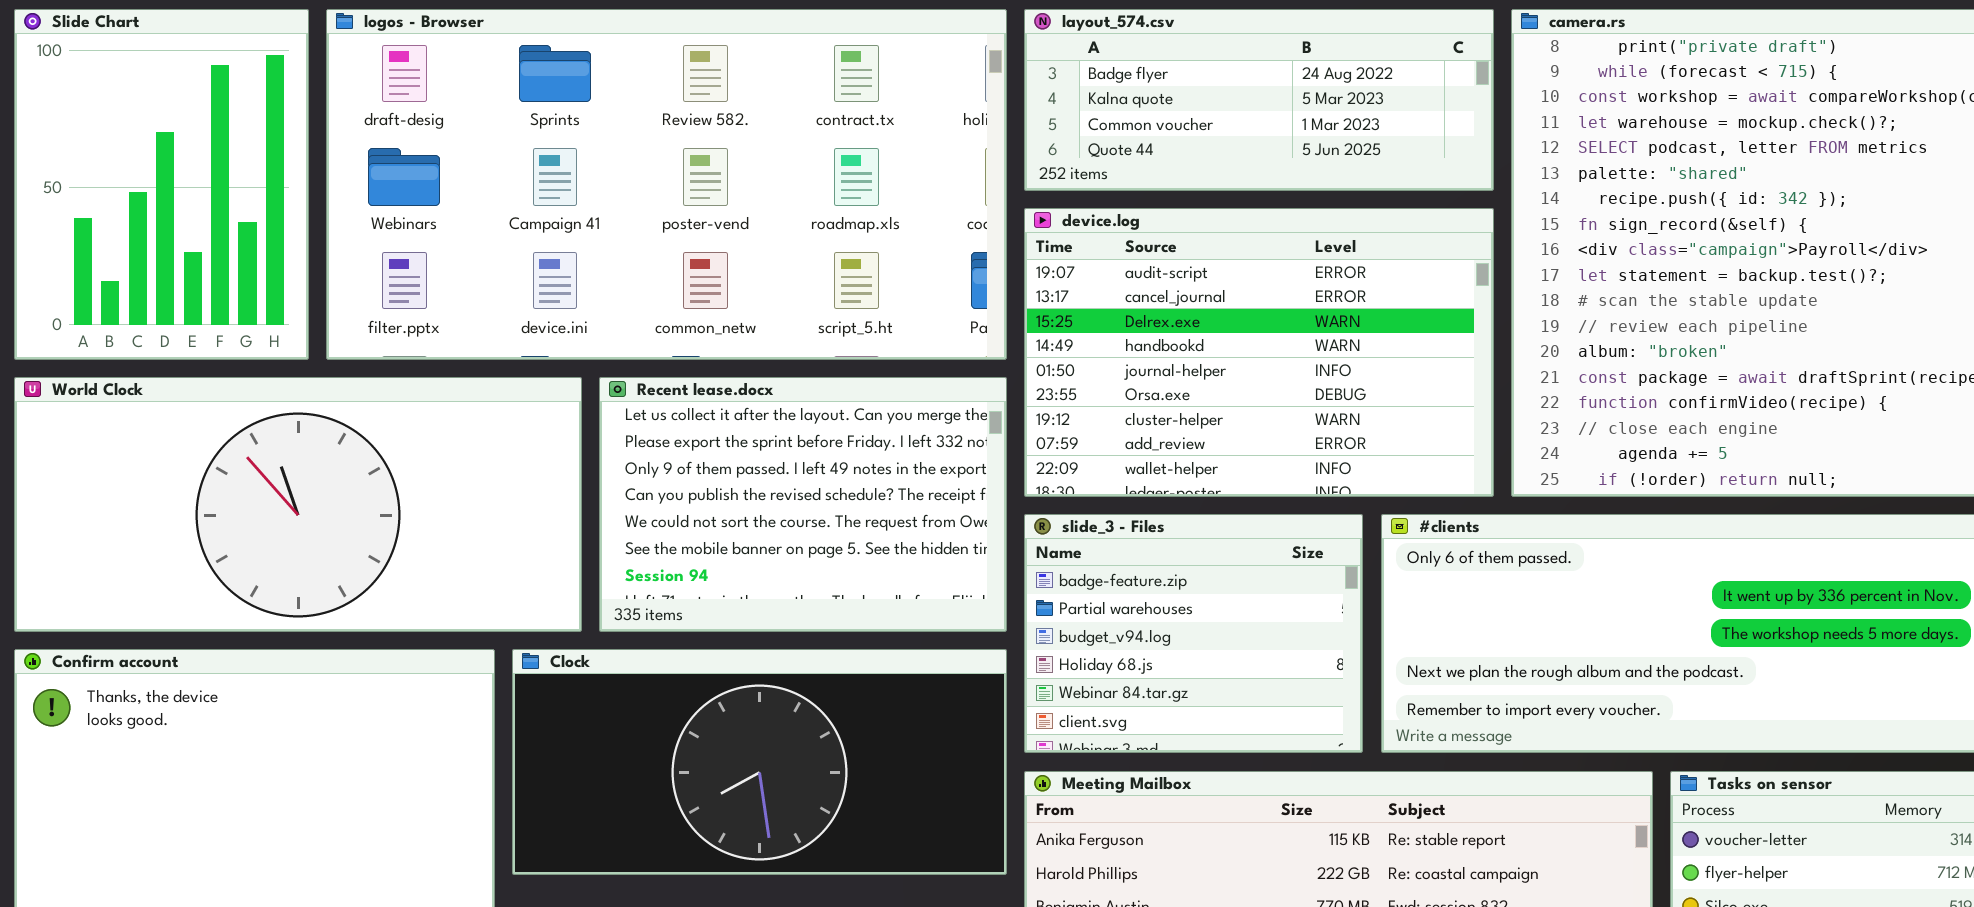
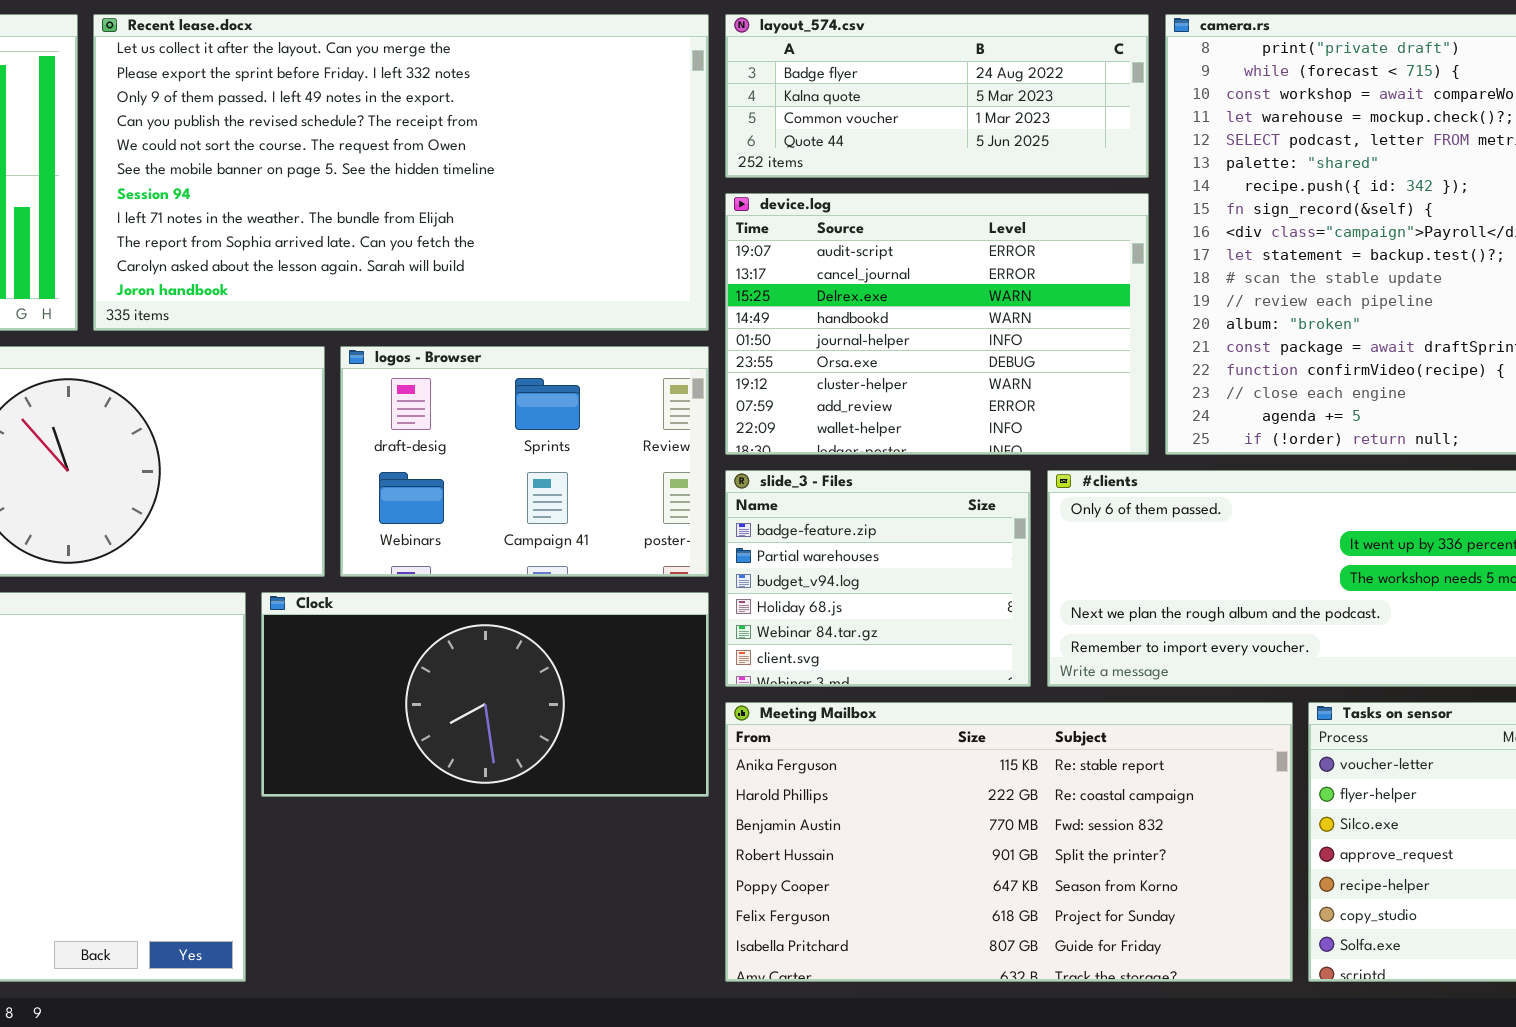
logos - Browser: [326,9,1007,360] -> [340,346,709,577], moved, resized
Recent lease.docx: [599,377,1007,632] -> [93,14,709,331], moved, resized

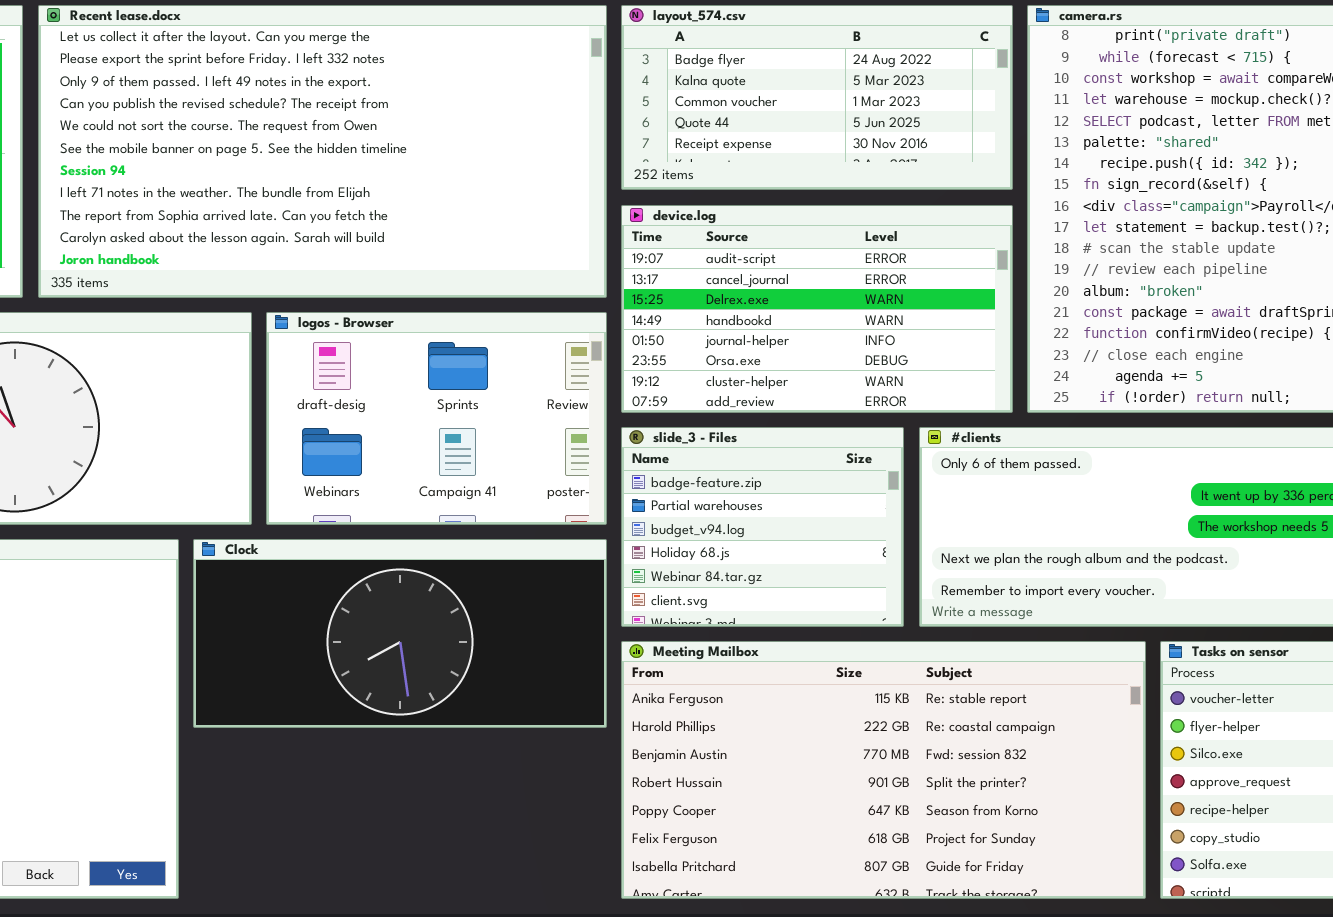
layout_574.csv: [725,14,1149,178] -> [621,5,1013,190], resized
device.log: [725,193,1149,455] -> [621,205,1013,413], resized

